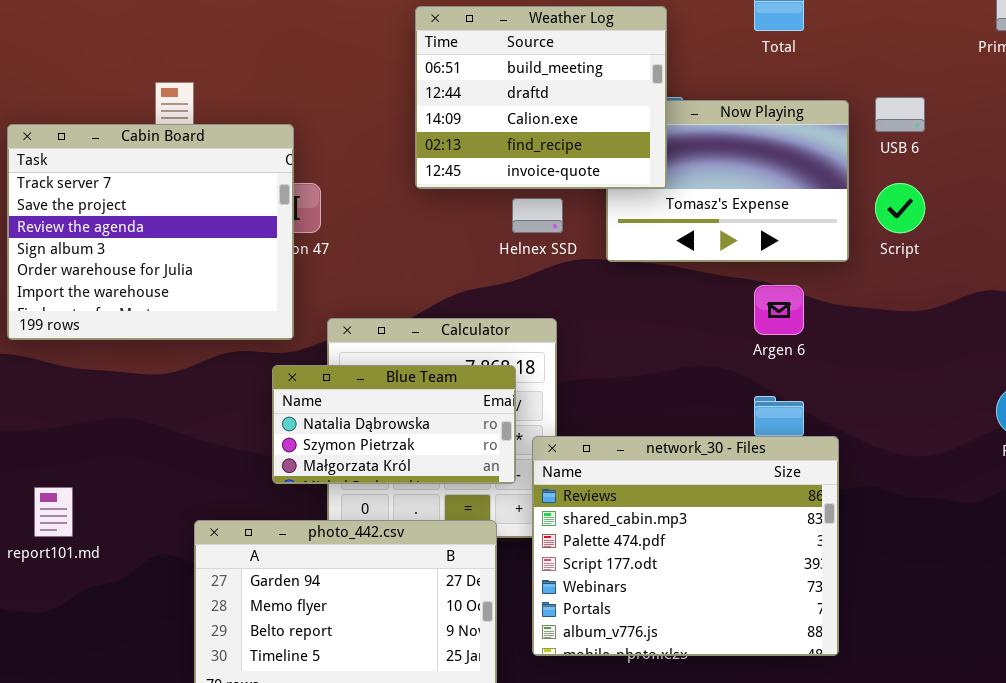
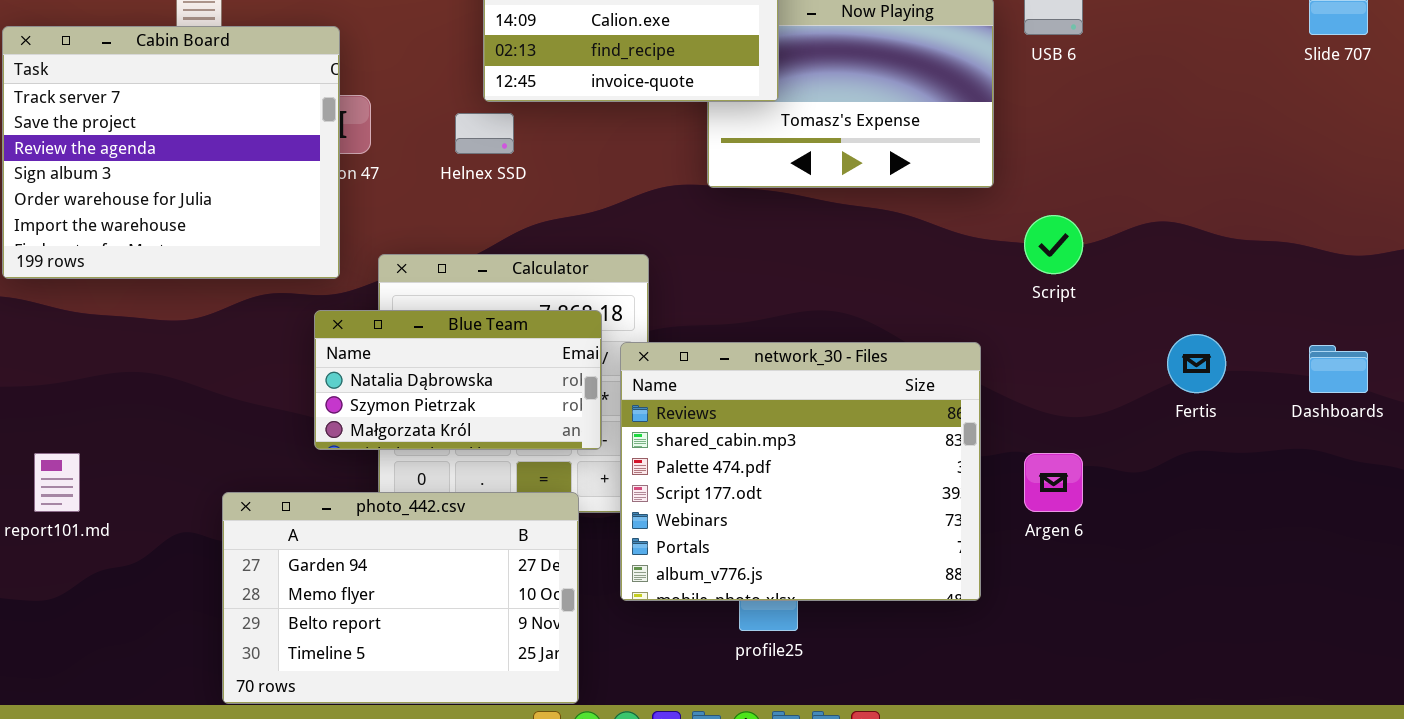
Script: [875,183,925,233] -> [1024,215,1083,274], moved
Helnex SSD: [512,198,563,233] -> [455,113,514,154], moved
Argen 6: [754,285,804,335] -> [1024,453,1083,512], moved
network_30 - Files: [532,436,839,656] -> [620,342,981,601], moved

